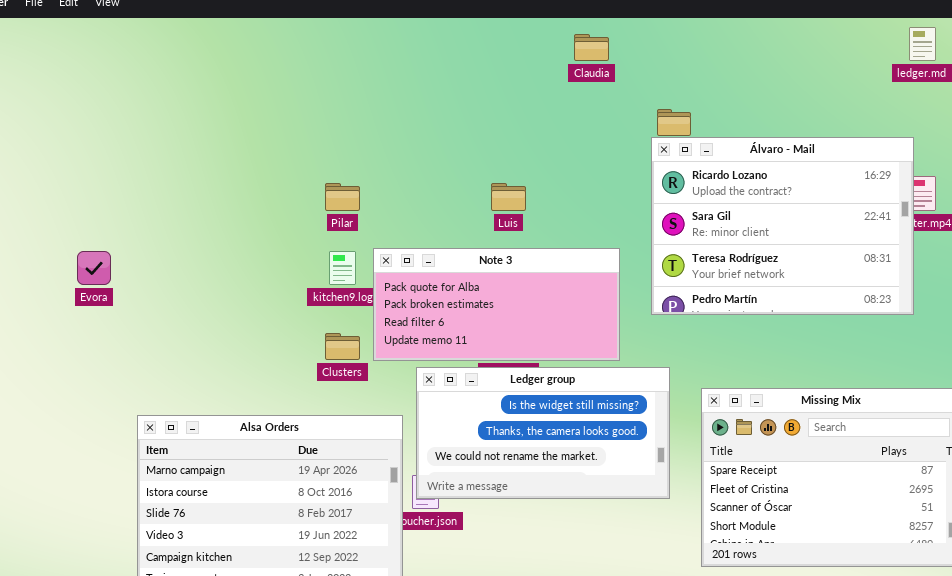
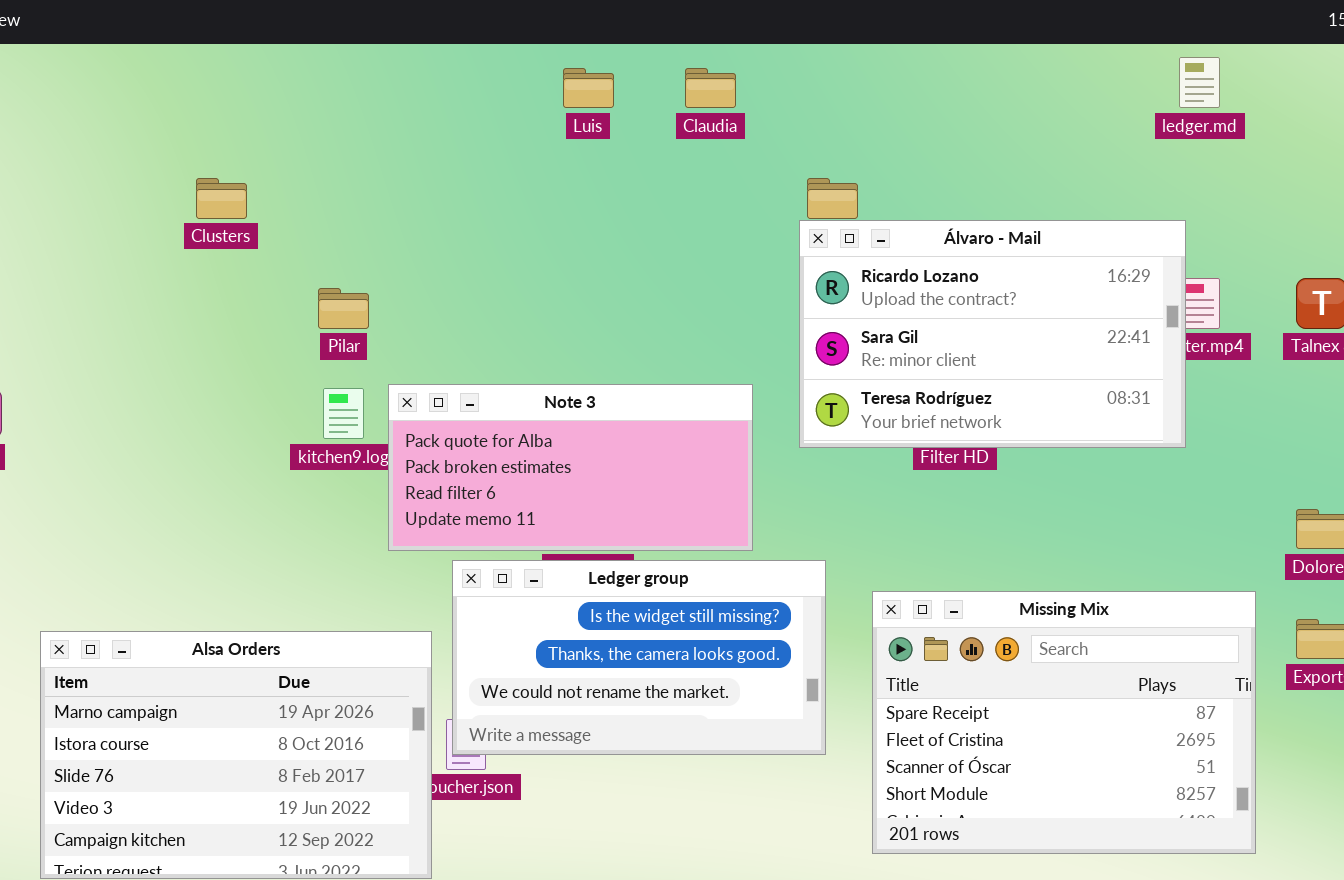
Álvaro - Mail: [651,137,914,315] -> [799,220,1186,448], resized
Luis: [491,183,526,211] -> [563,68,614,108], moved
Clusters: [325,333,360,360] -> [196,178,247,219], moved

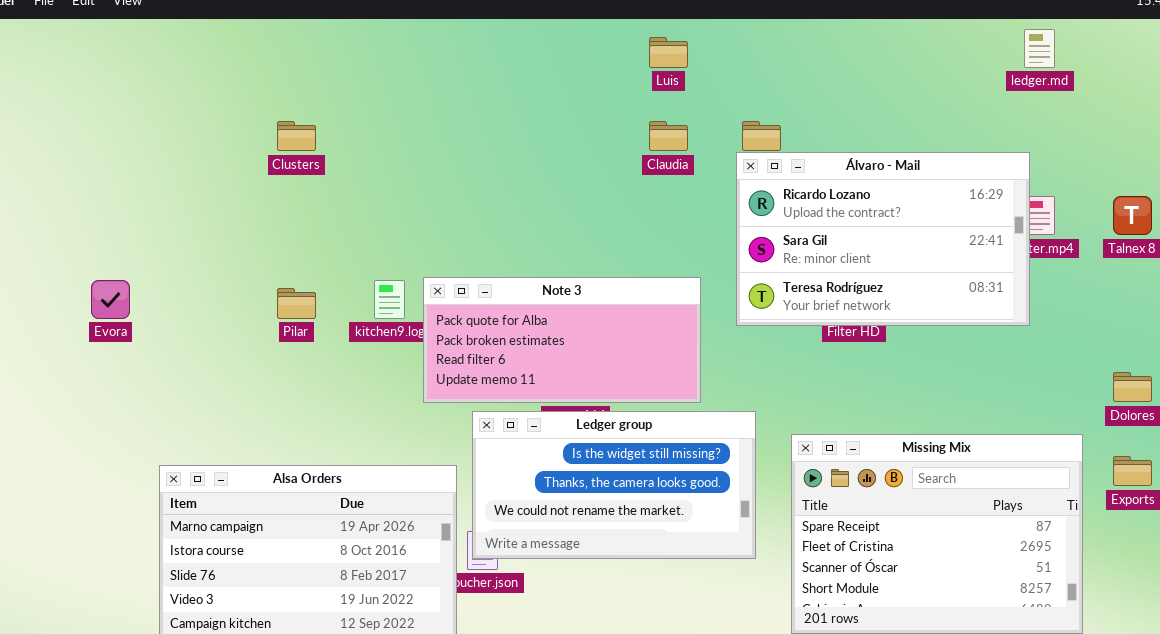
Luis: [563,68,614,108] -> [649,37,688,68], moved
Claudia: [685,68,736,108] -> [649,121,688,151], moved
Pilar: [318,288,369,329] -> [277,288,316,319], moved

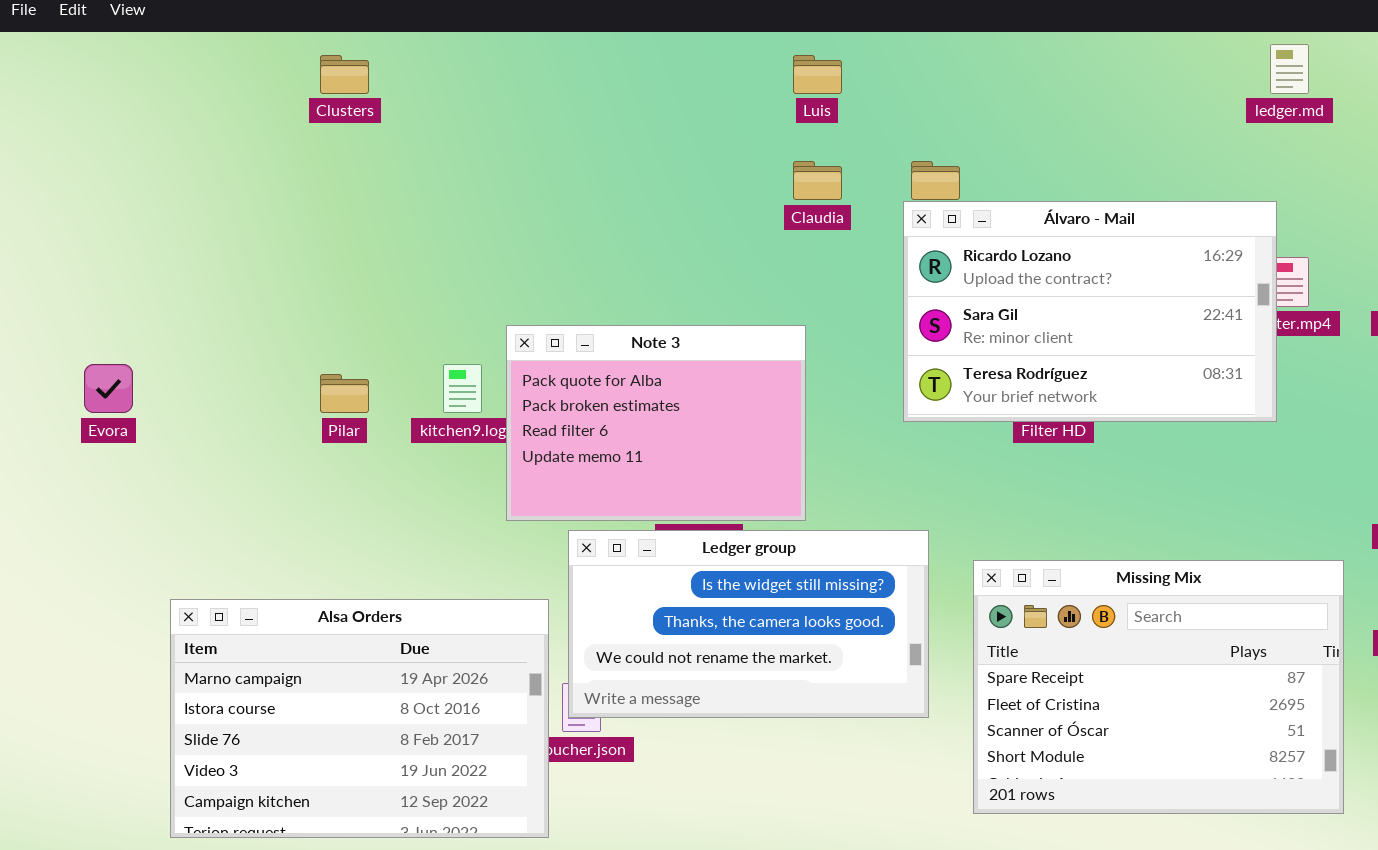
Clusters: [277,121,316,151] -> [320,55,369,94], moved
Note 3: [423,277,701,403] -> [506,325,806,521], resized

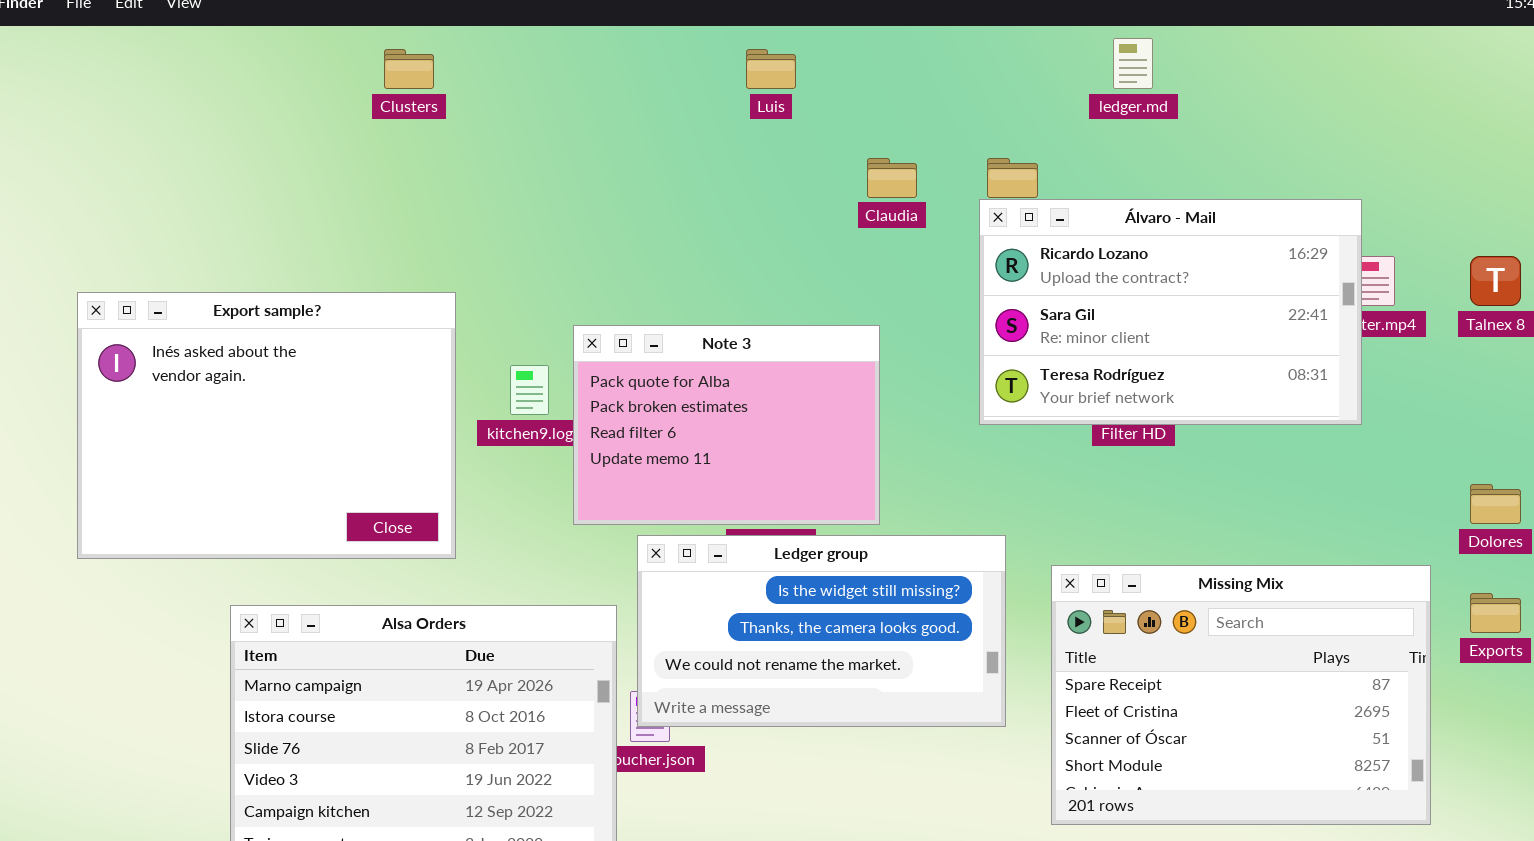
ledger.md: [1270,44,1309,94] -> [1113,38,1153,89], moved
Luis: [793,55,842,94] -> [746,49,796,89], moved
Export sample?: none -> [77,292,456,559], opened

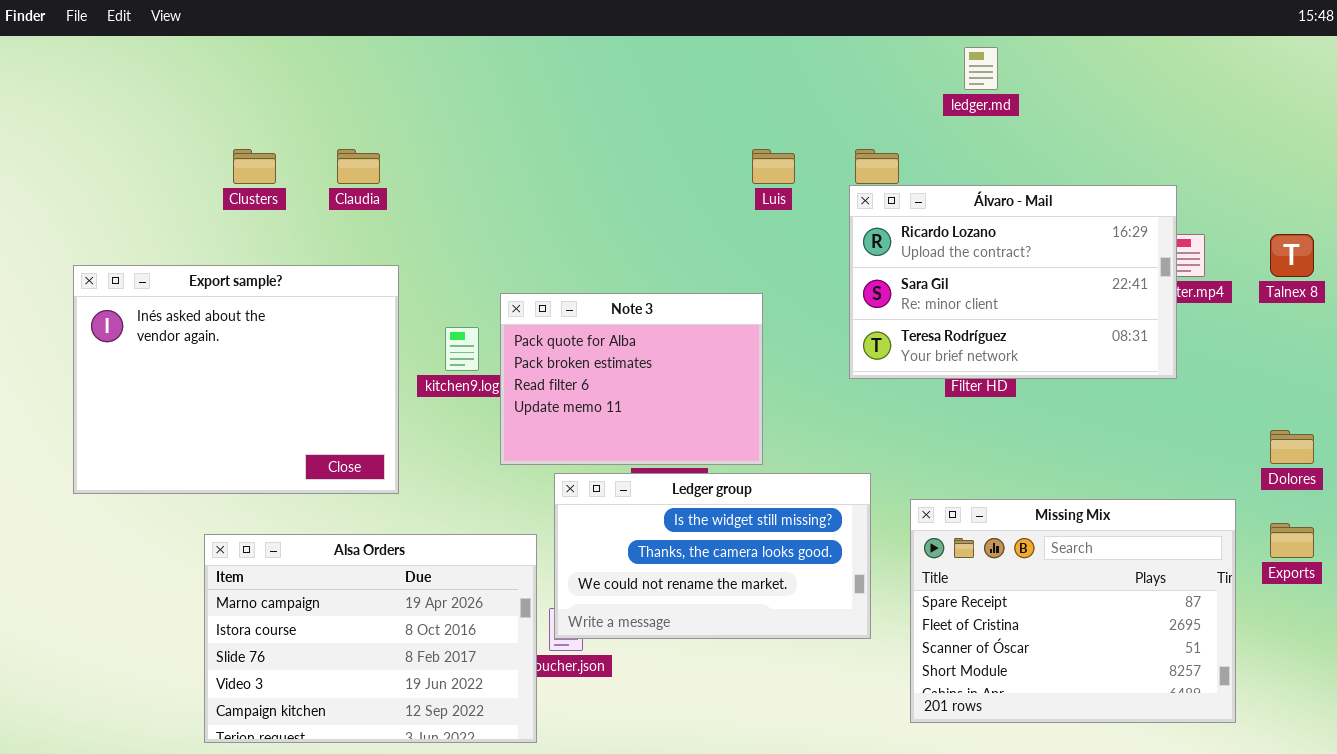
Clusters: [384,49,434,89] -> [233,149,276,184], moved
Luis: [746,49,796,89] -> [752,149,795,184], moved
Claudia: [867,158,917,198] -> [337,149,380,184], moved

